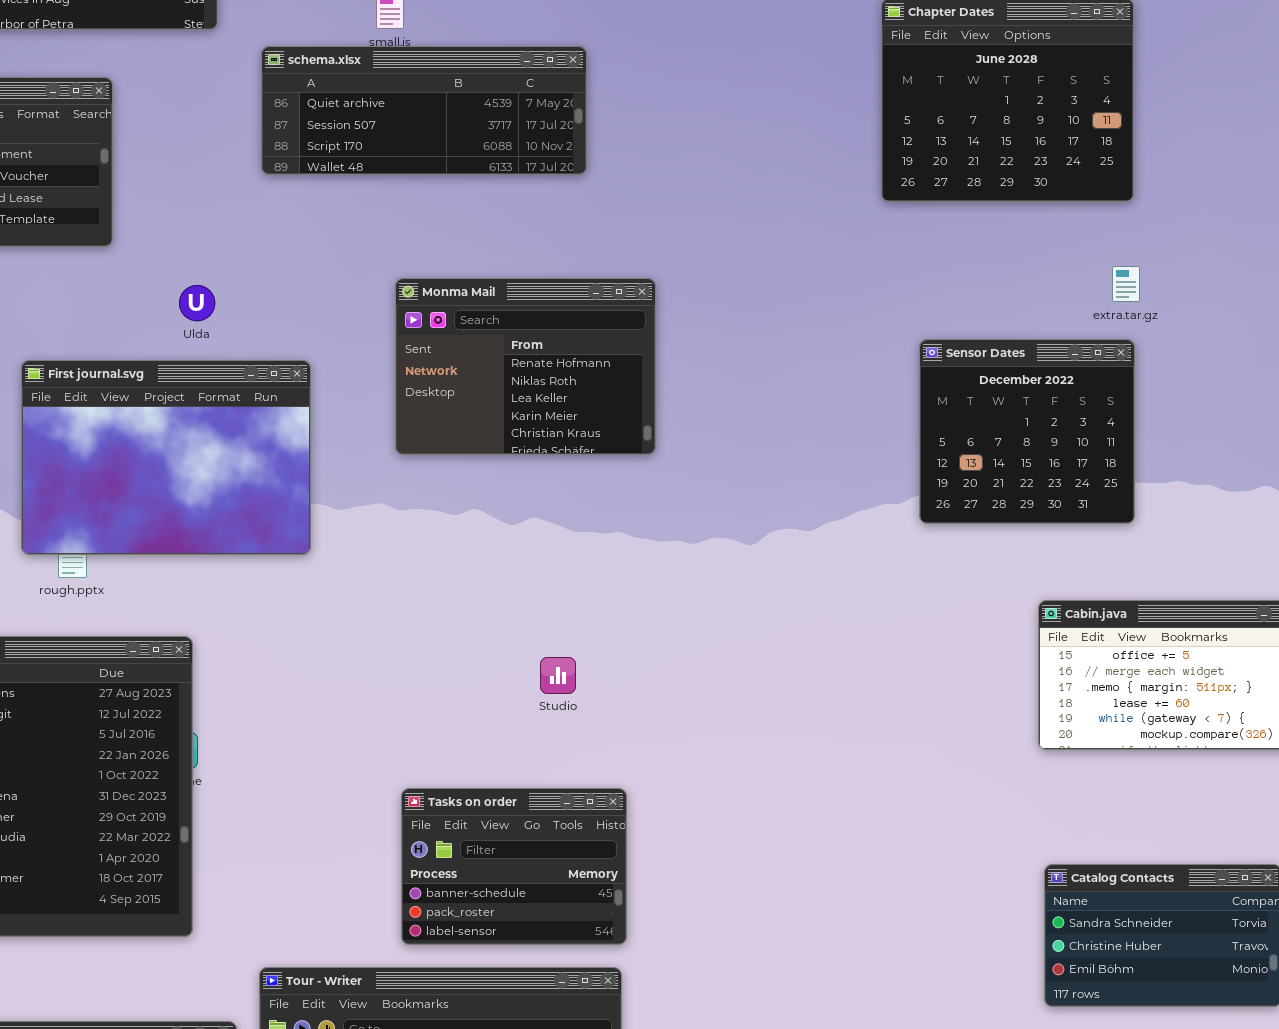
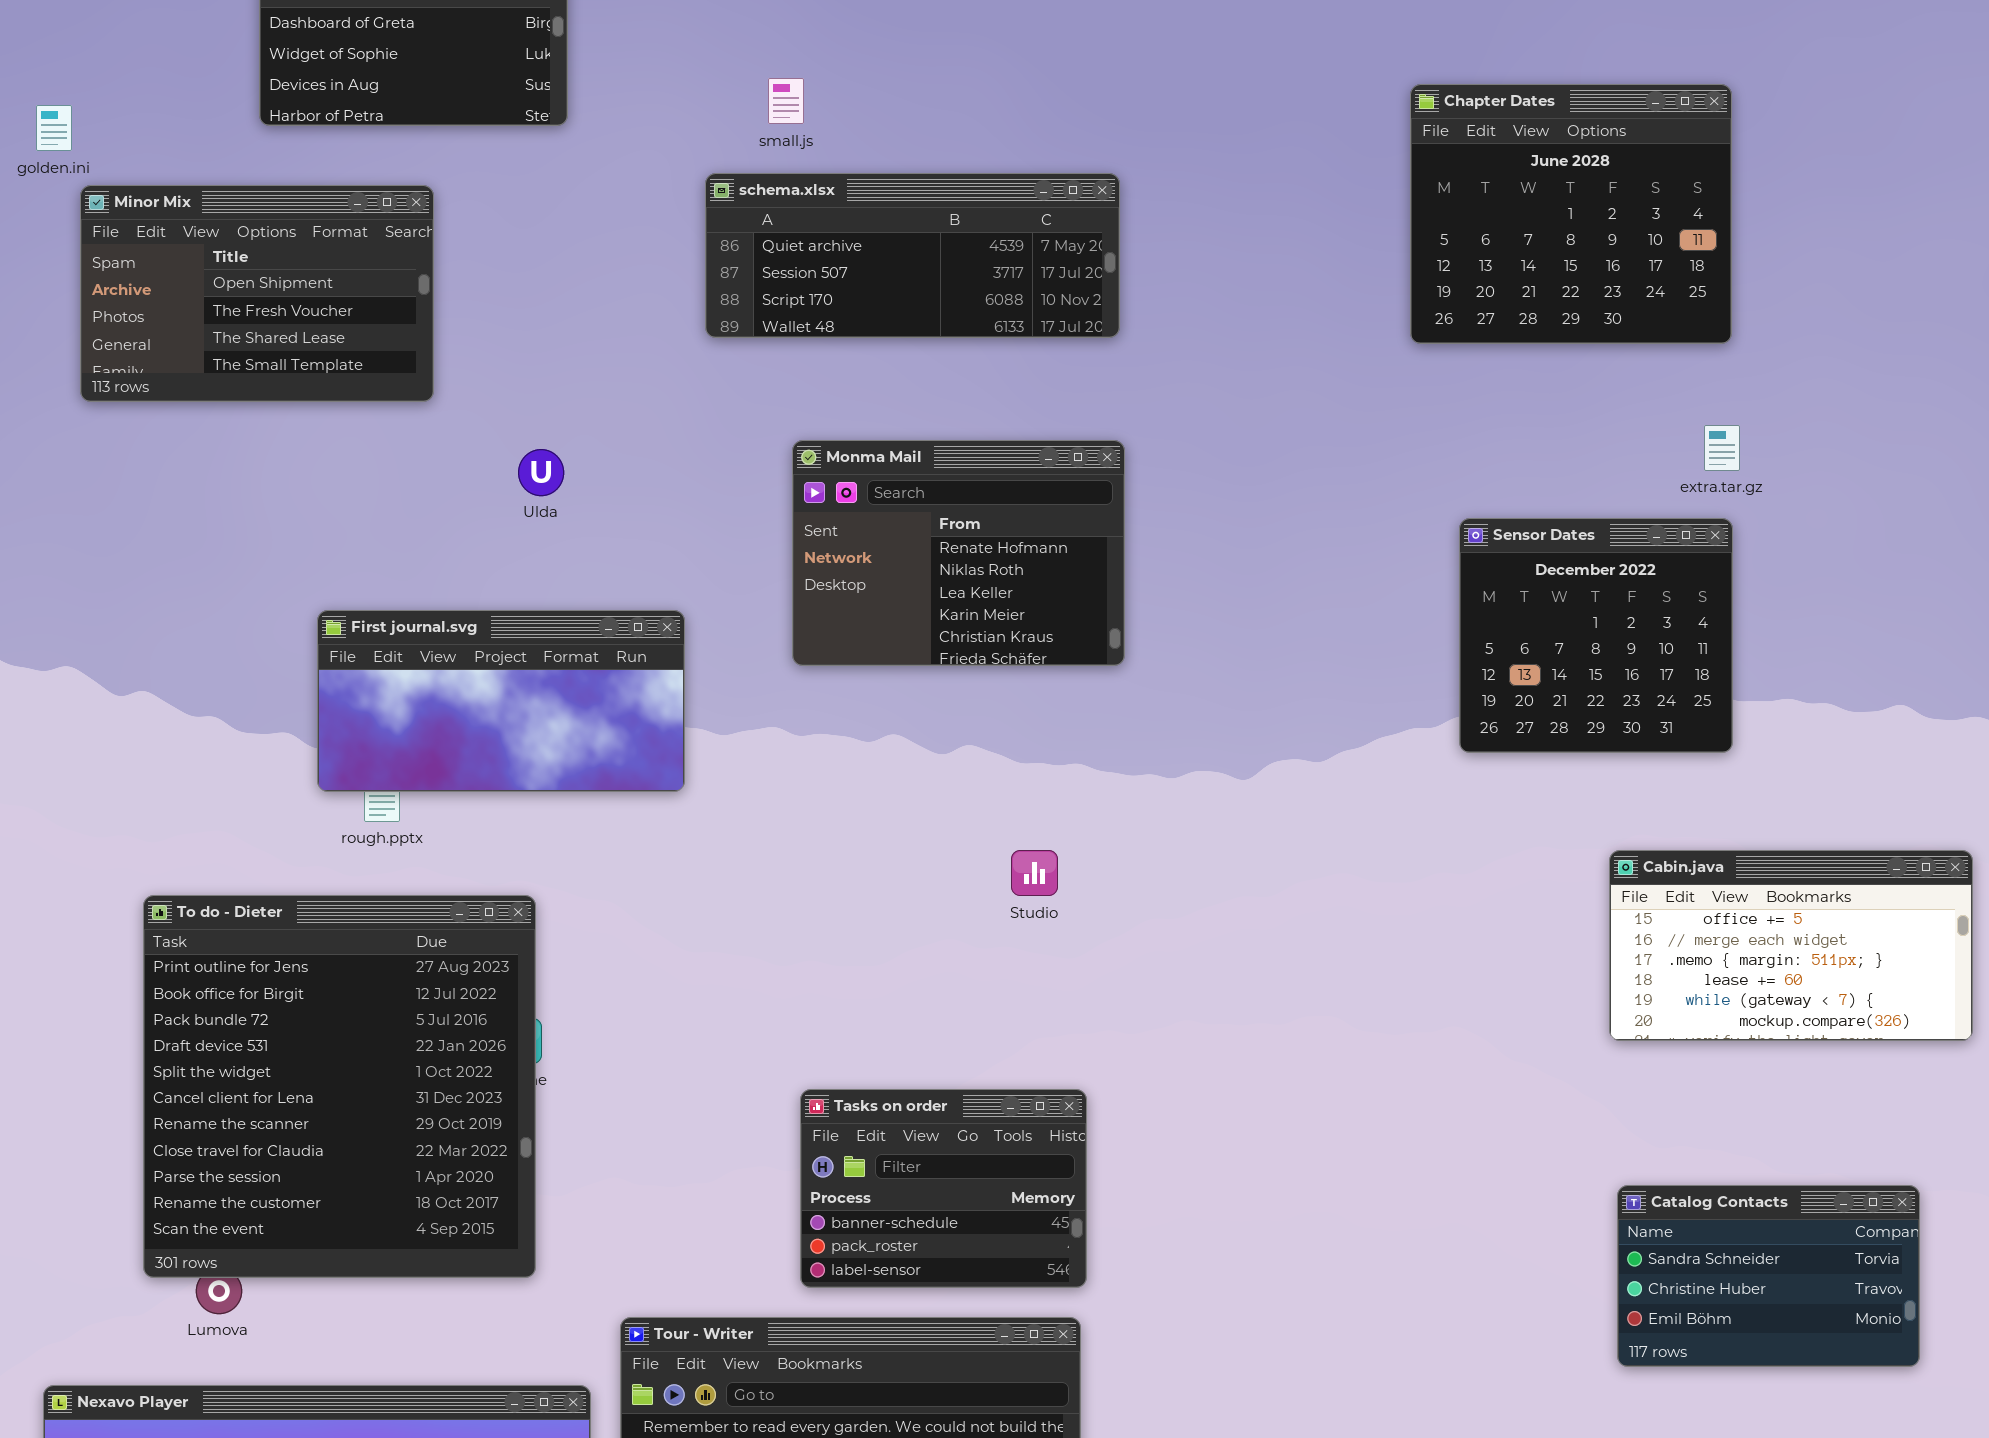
schema.xlsx: [261,46,587,175] -> [705,173,1120,338], moved
First journal.svg: [21,360,311,555] -> [317,610,685,792], resized
Studio: [540,657,576,694] -> [1011,850,1058,896], moved

